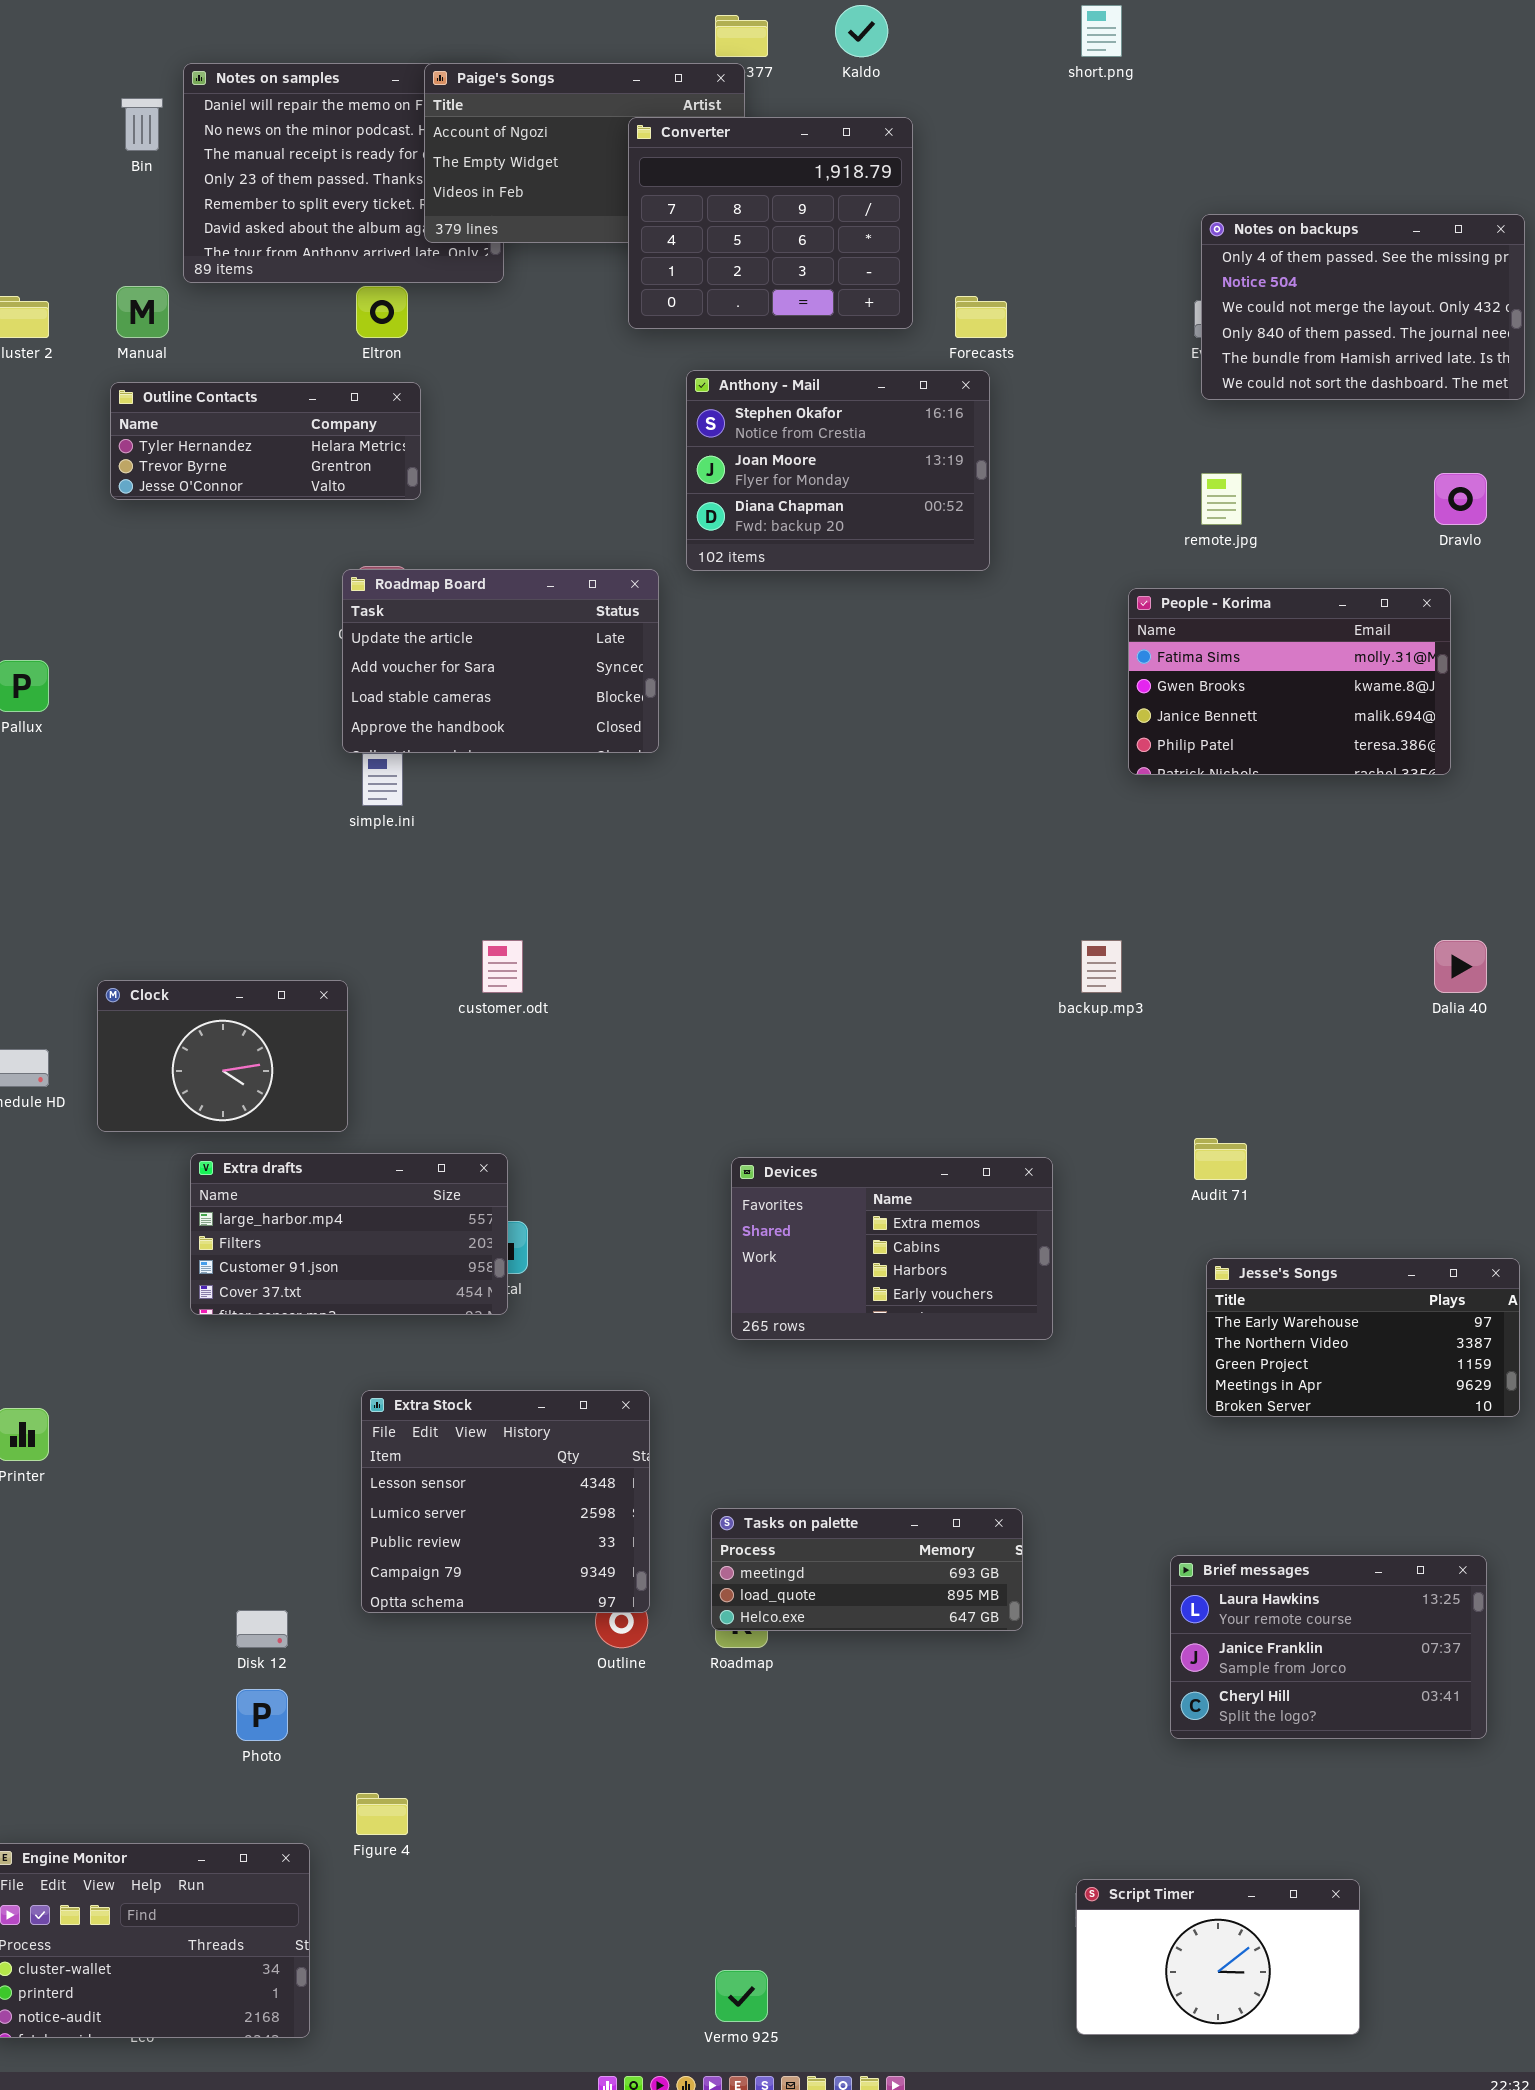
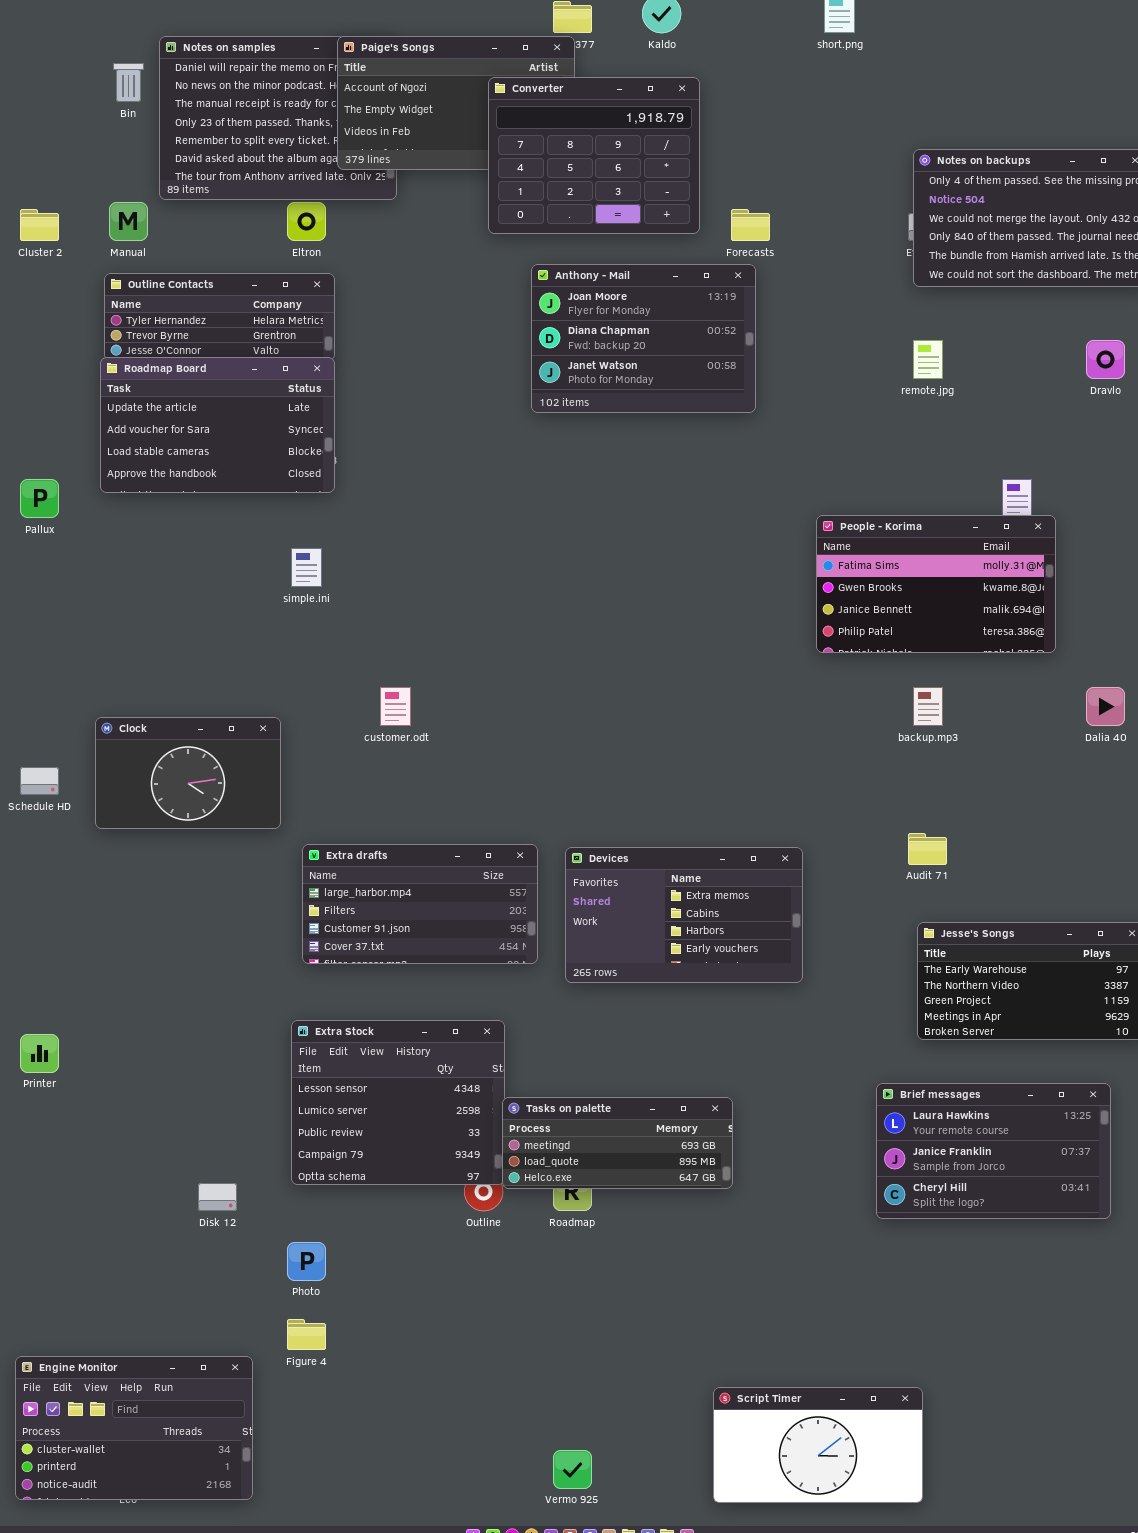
Anthony - Mail: [686,370,990,571] -> [531,264,756,413], scrolled down 1 row
Roadmap Board: [342,569,659,753] -> [100,357,335,493], moved
People - Korima: [1128,588,1451,775] -> [816,515,1056,653], moved
backup.mp3: [1081,940,1122,993] -> [913,687,943,726], moved
Extra drafts: [190,1153,508,1315] -> [302,844,538,964], moved
Tasks on palette: [711,1508,1023,1631] -> [502,1097,733,1189], moved
Brief messages: [1170,1555,1487,1739] -> [876,1083,1111,1219], moved
Photo: [236,1689,288,1741] -> [287,1242,326,1281], moved
Script Timer: [1076,1879,1360,2035] -> [713,1387,923,1503], moved

